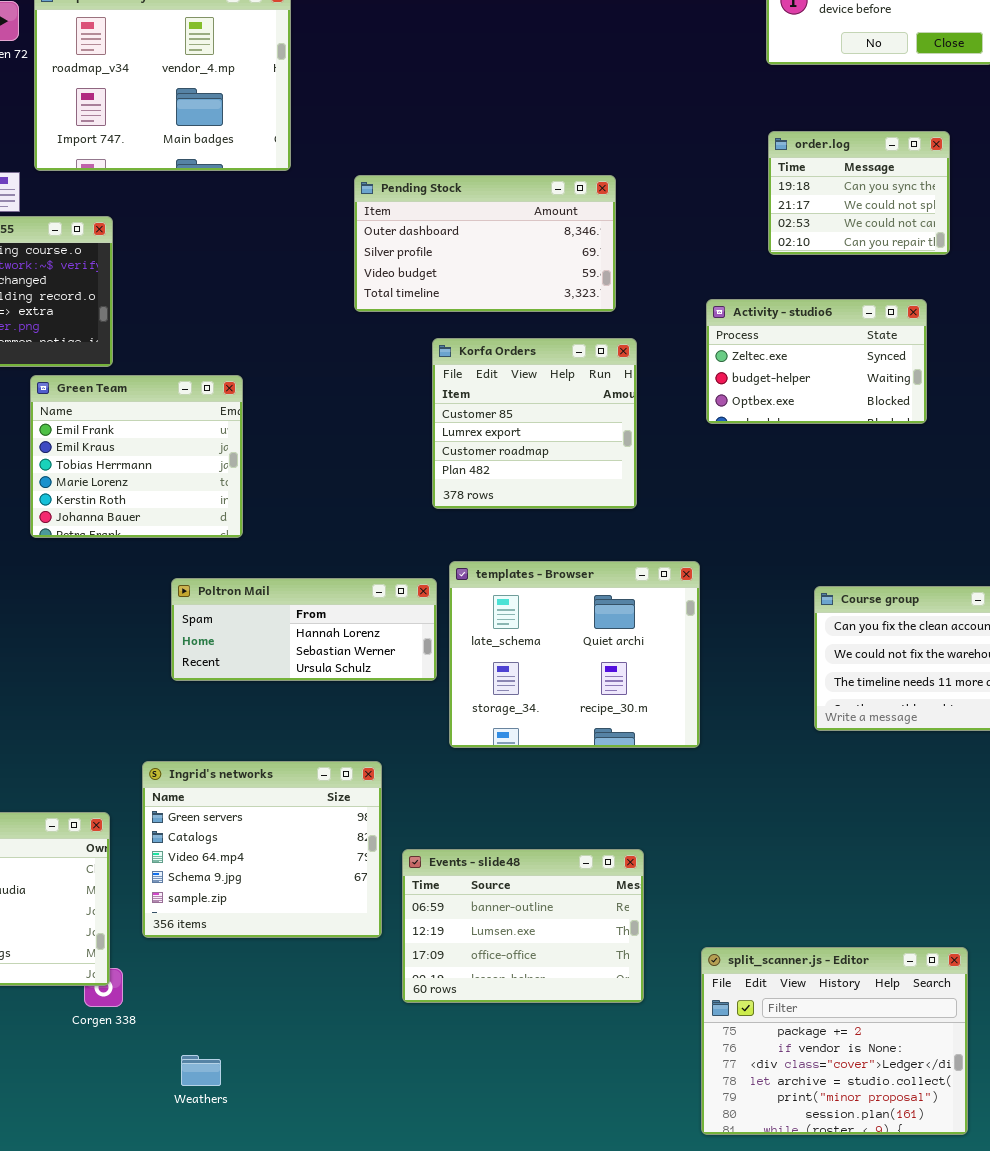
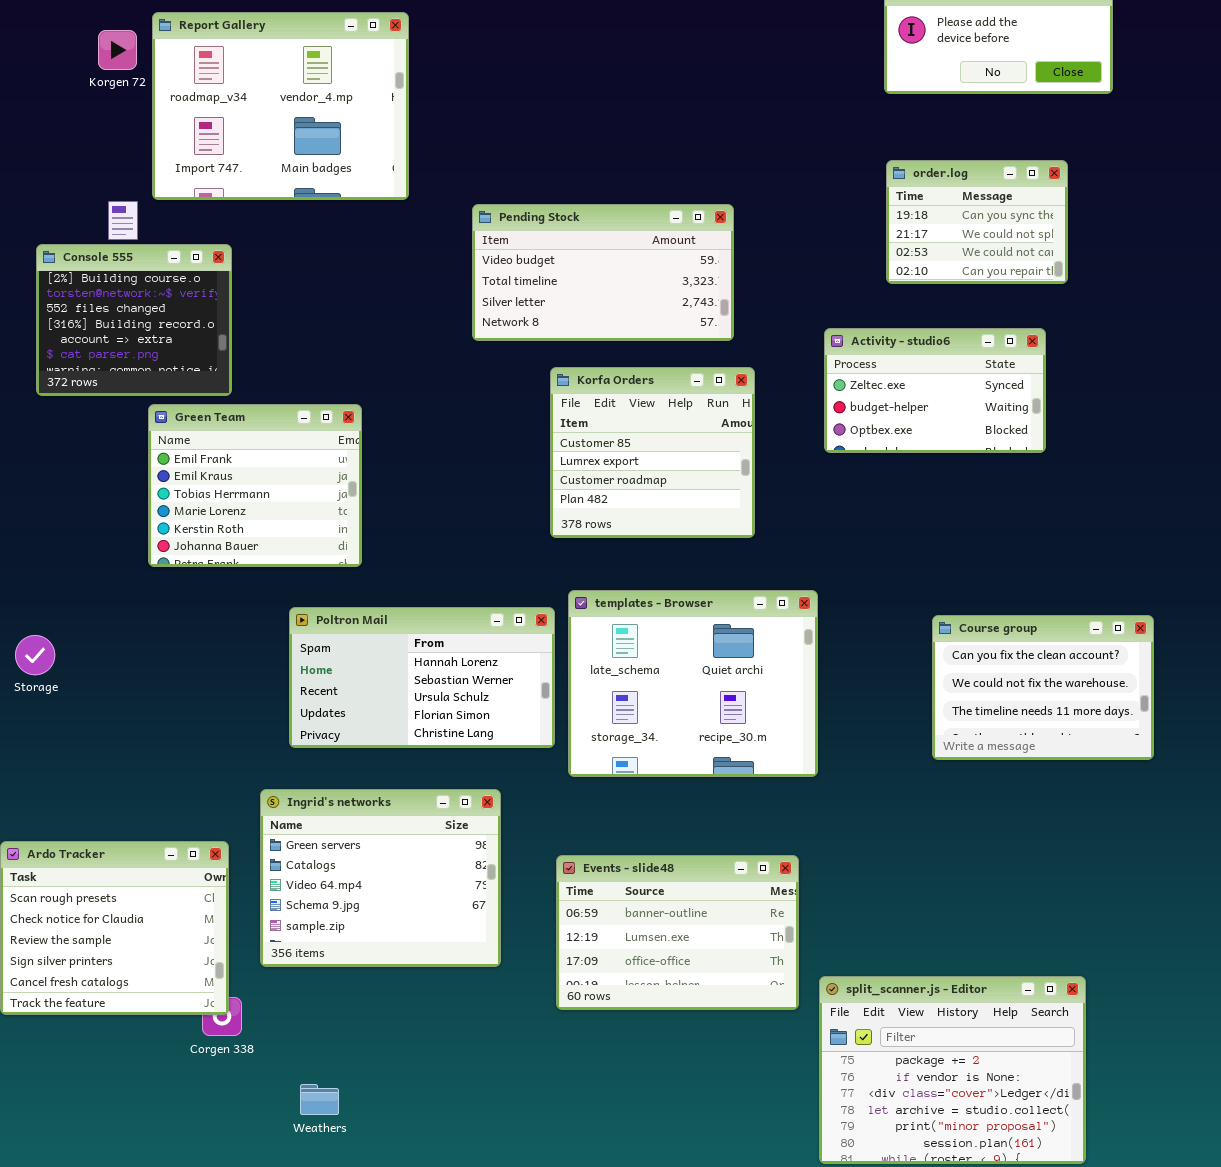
Pending Stock: [354,175,616,312] -> [472,204,734,341], scrolled down 2 rows
Poltron Mail: [171,578,437,681] -> [289,607,555,748], resized
Events - slide48: [402,849,644,1003] -> [556,855,799,1010], moved

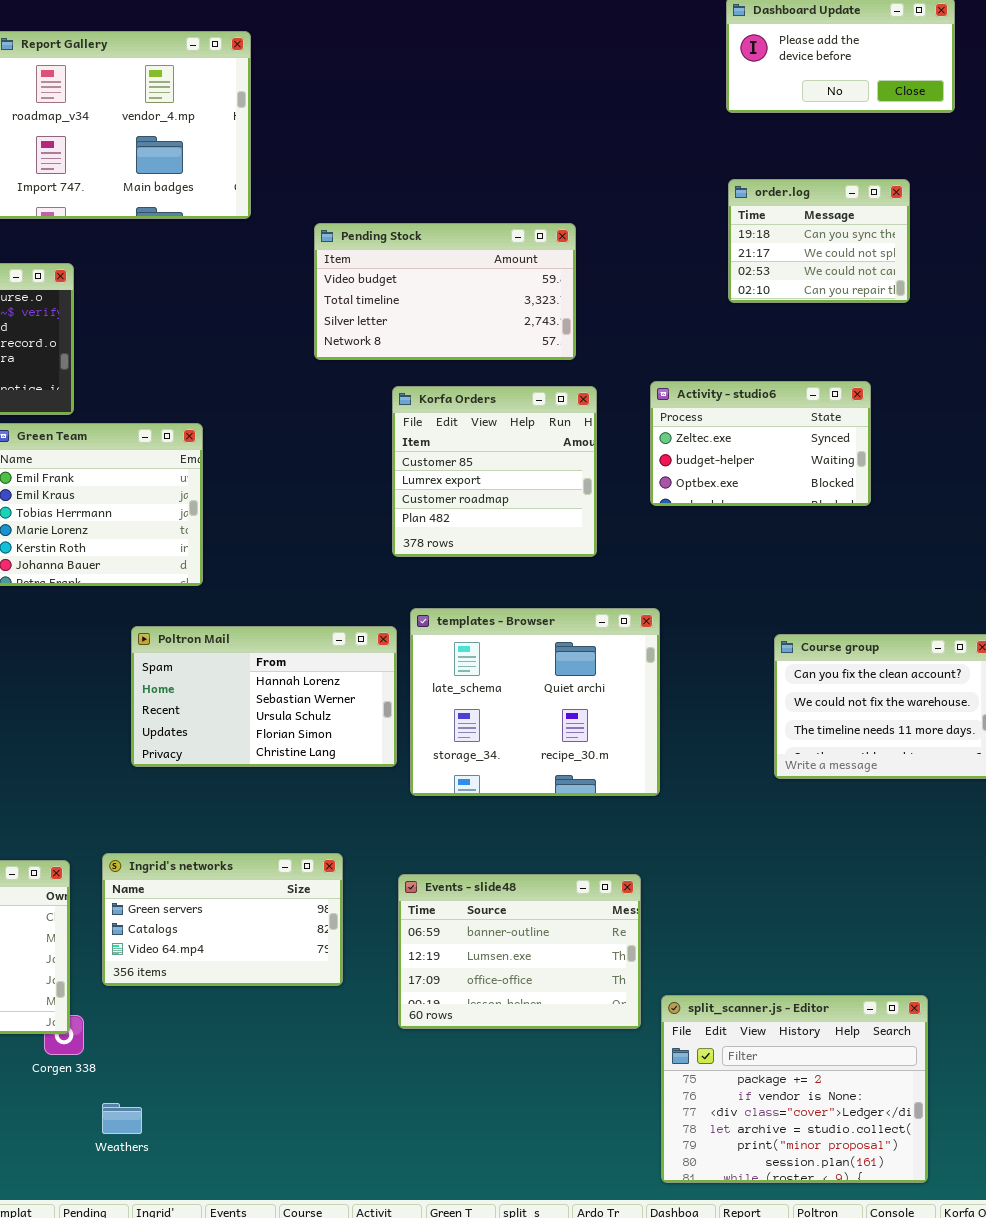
Activity - studio6: [824,328,1046,453] -> [650,381,871,506], moved
Ingrid's networks: [260,789,501,967] -> [102,853,343,986], resized
Weathers: [300,1084,339,1115] -> [102,1103,142,1134], moved

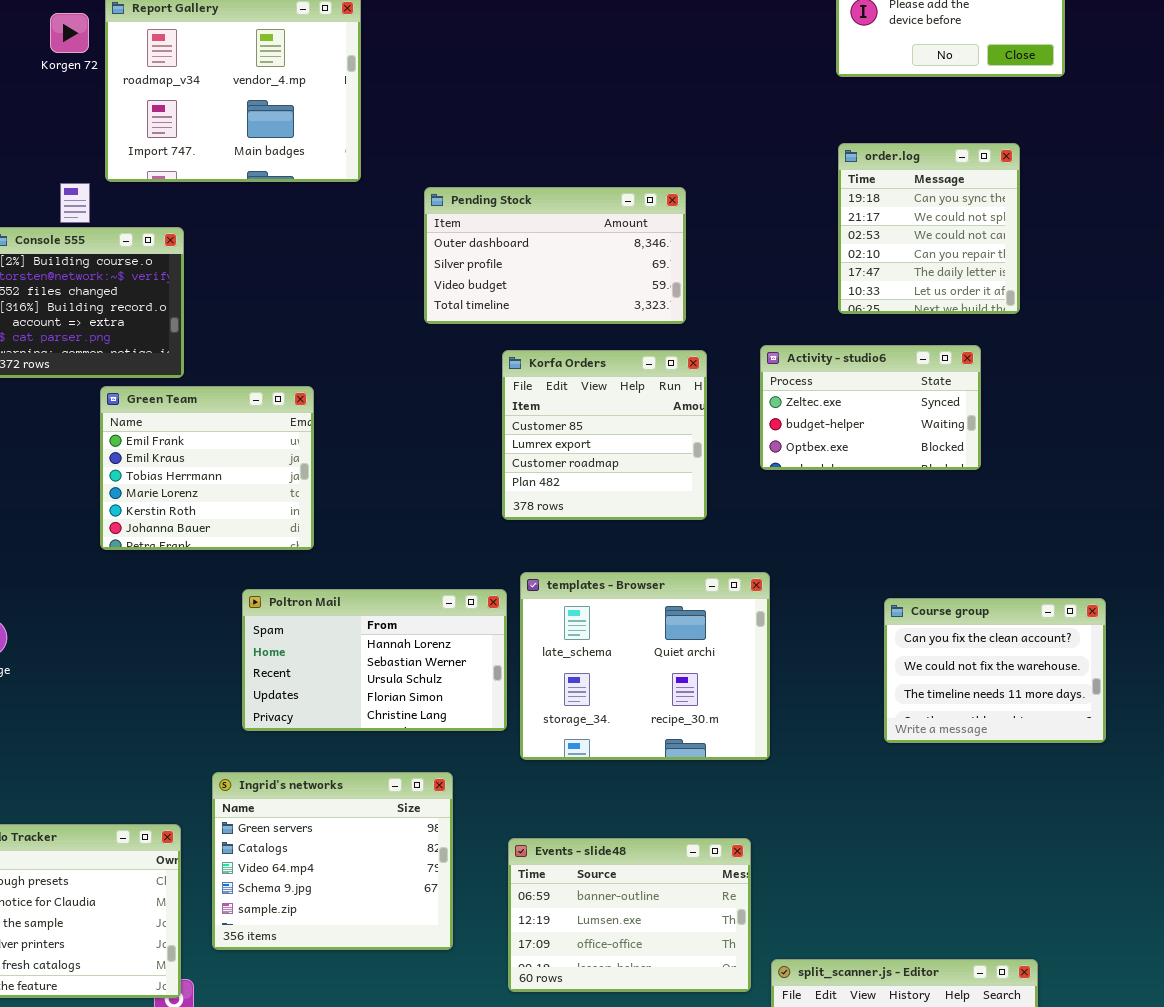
order.log: [728,179,910,303] -> [838,143,1020,314], resized
Pending Stock: [314,223,576,360] -> [424,187,686,324], scrolled up 2 rows
Ingrid's networks: [102,853,343,986] -> [212,772,453,950], resized

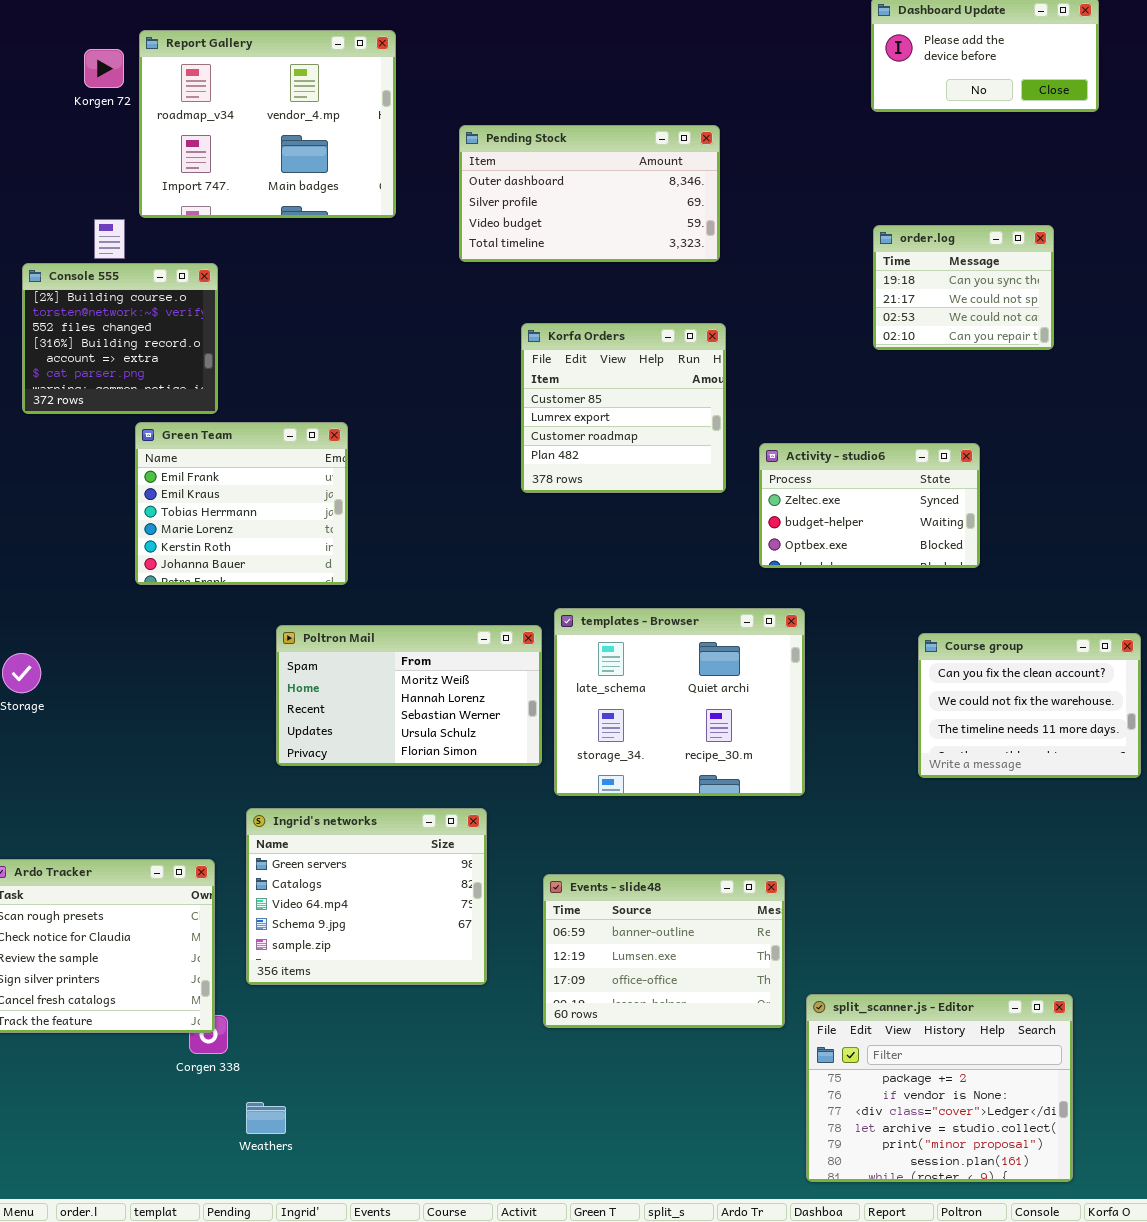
order.log: [838,143,1020,314] -> [873,225,1054,350], resized
Pending Stock: [424,187,686,324] -> [459,125,720,262], moved
Activity - studio6: [760,345,981,470] -> [759,443,980,568], moved
Korfa Orders: [502,350,707,520] -> [521,323,726,493], moved
Poltron Mail: [242,589,507,731] -> [276,625,542,766], scrolled up 1 row

